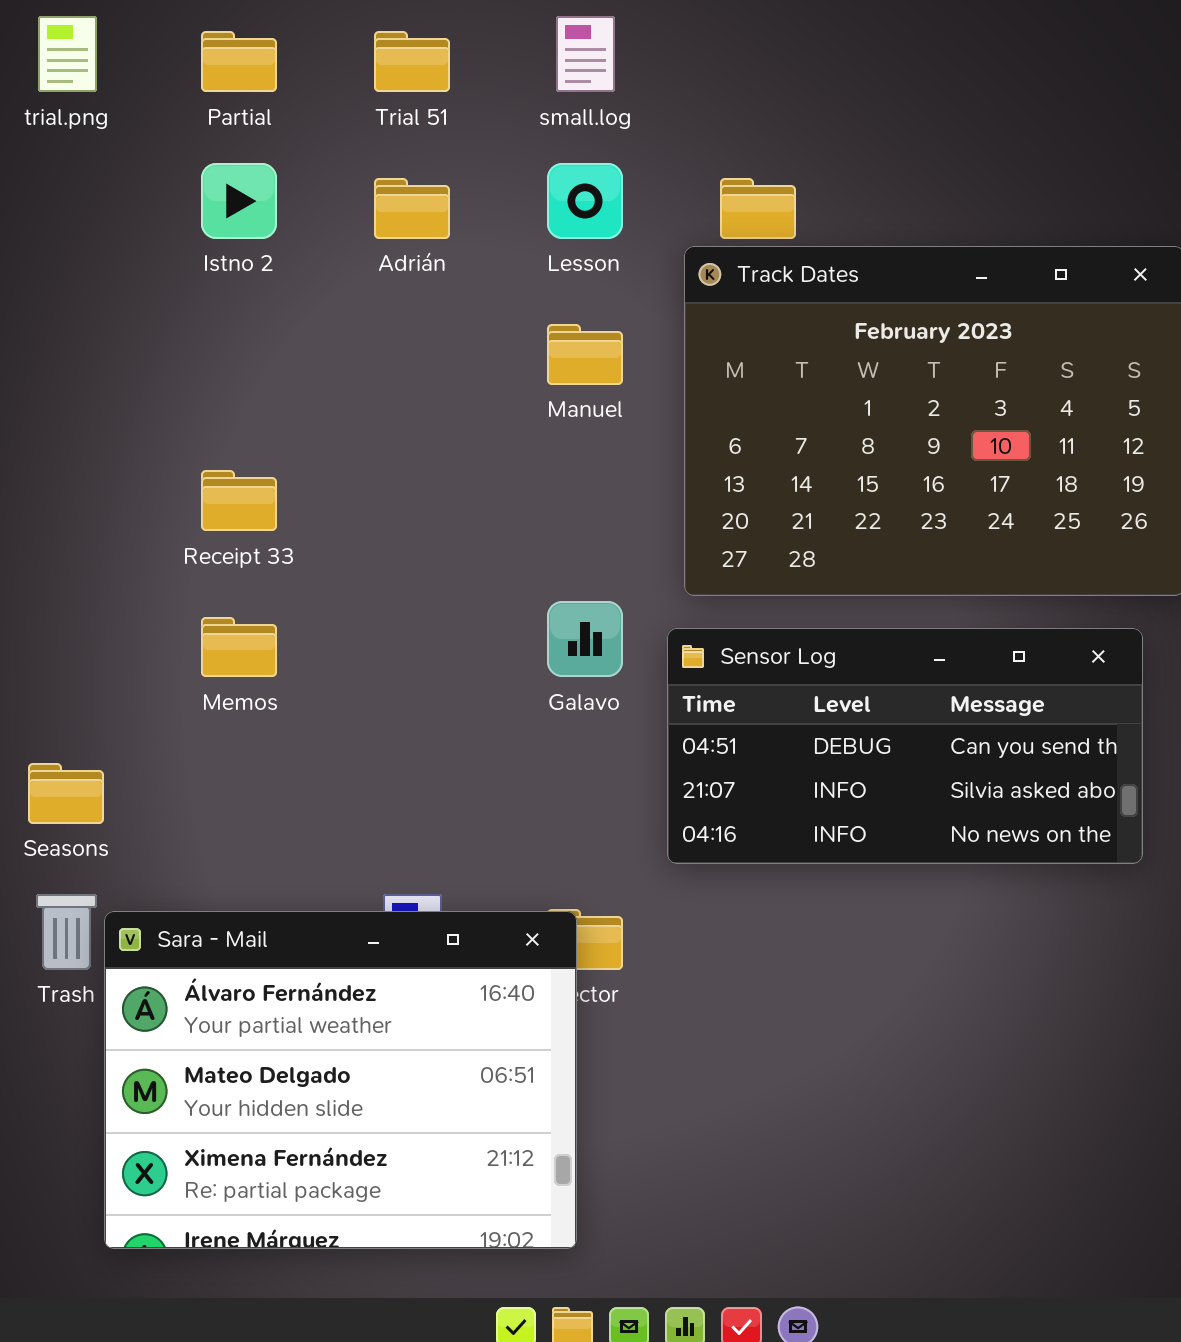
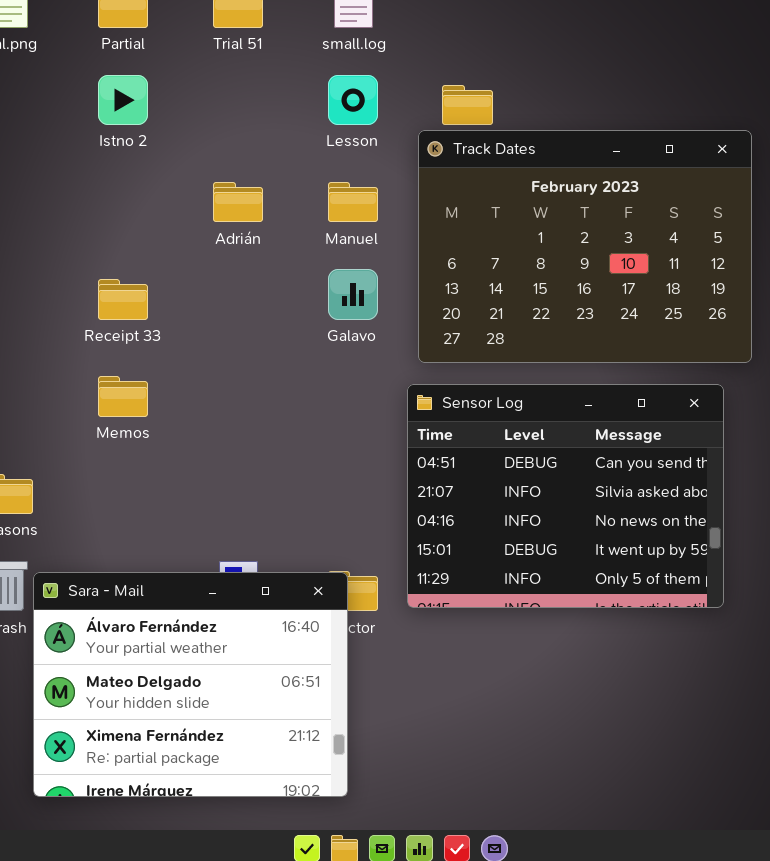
Adrián: [374,178,450,239] -> [213,182,263,222], moved
Galavo: [547,601,623,677] -> [328,269,378,320], moved
Sensor Log: [667,628,1143,864] -> [407,384,724,608], resized

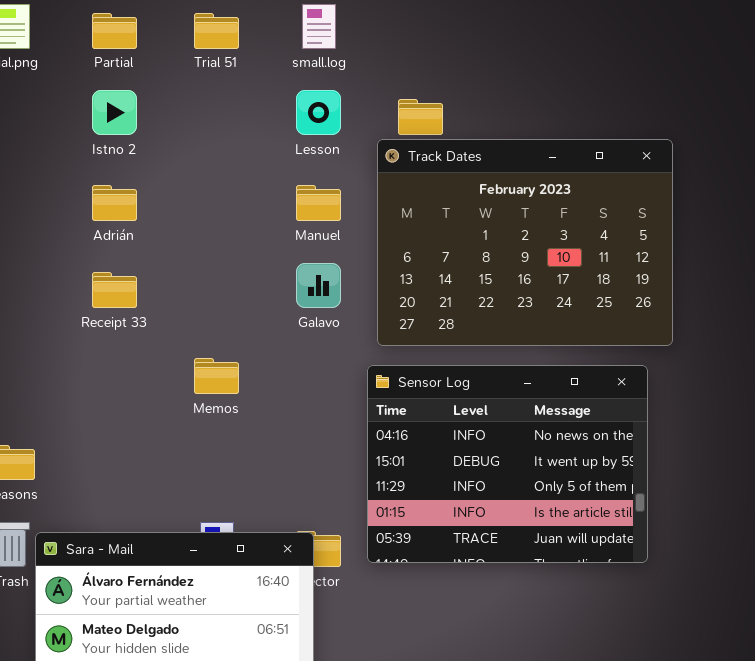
Adrián: [213,182,263,222] -> [92,185,137,221], moved
Memos: [98,376,148,417] -> [194,358,239,394], moved
Sensor Log: [407,384,724,608] -> [367,365,648,563], scrolled down 2 rows

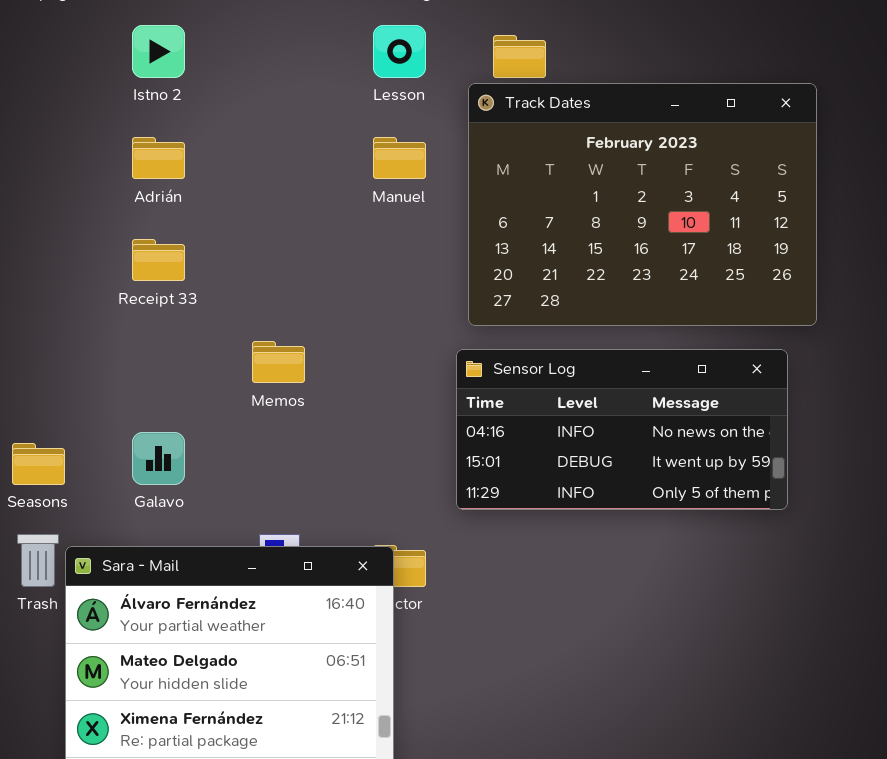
Galavo: [296,263,341,308] -> [132,432,185,485], moved
Sensor Log: [367,365,648,563] -> [456,349,788,510], resized

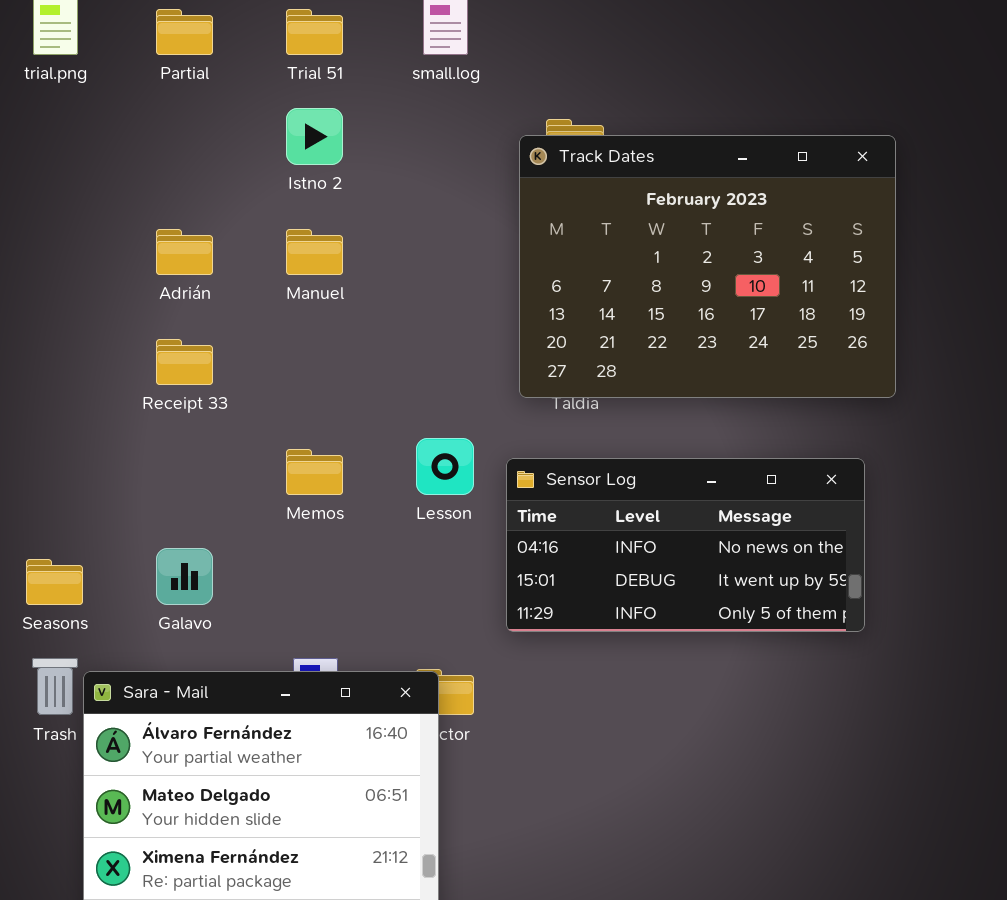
Istno 2: [132,25,185,78] -> [286,108,343,165], moved
Lesson: [373,25,426,78] -> [416,438,474,495], moved
Track Dates: [468,83,817,326] -> [519,135,896,398], moved
Manuel: [373,137,426,179] -> [286,229,343,275], moved

